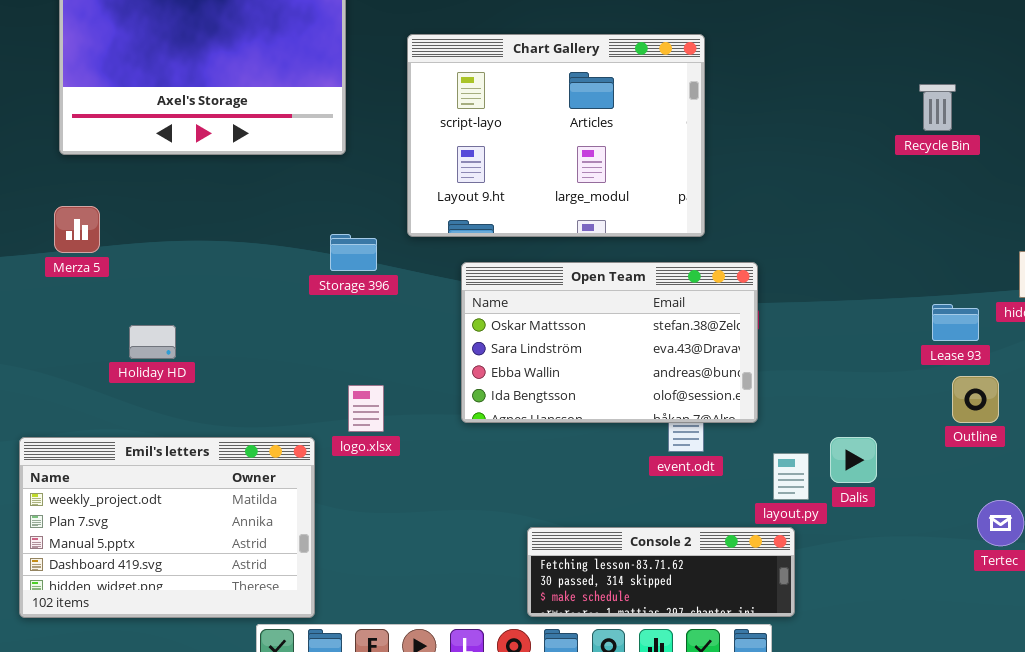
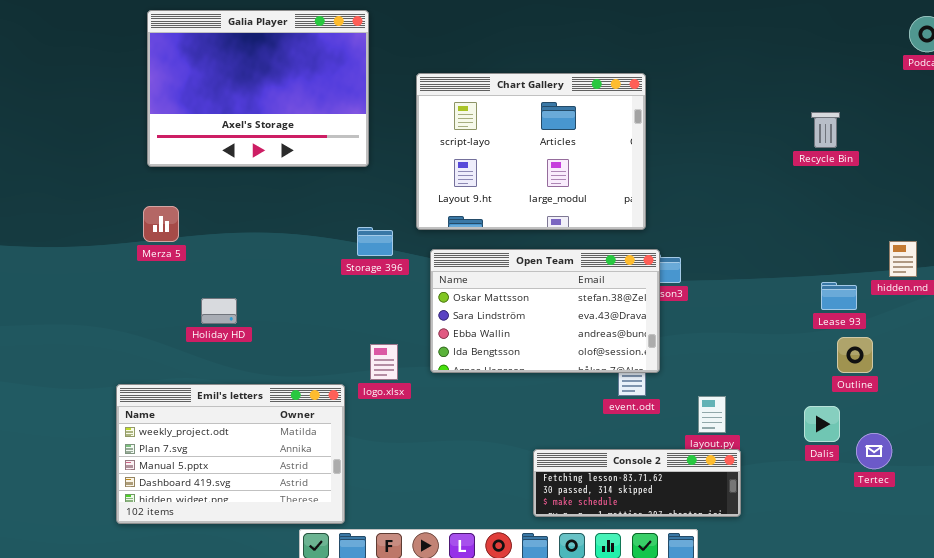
Open Team: [461,262,758,423] -> [430,249,660,373], moved
Dalis: [830,437,877,483] -> [804,406,840,442], moved
Console 2: [527,527,795,617] -> [533,449,741,517], moved

